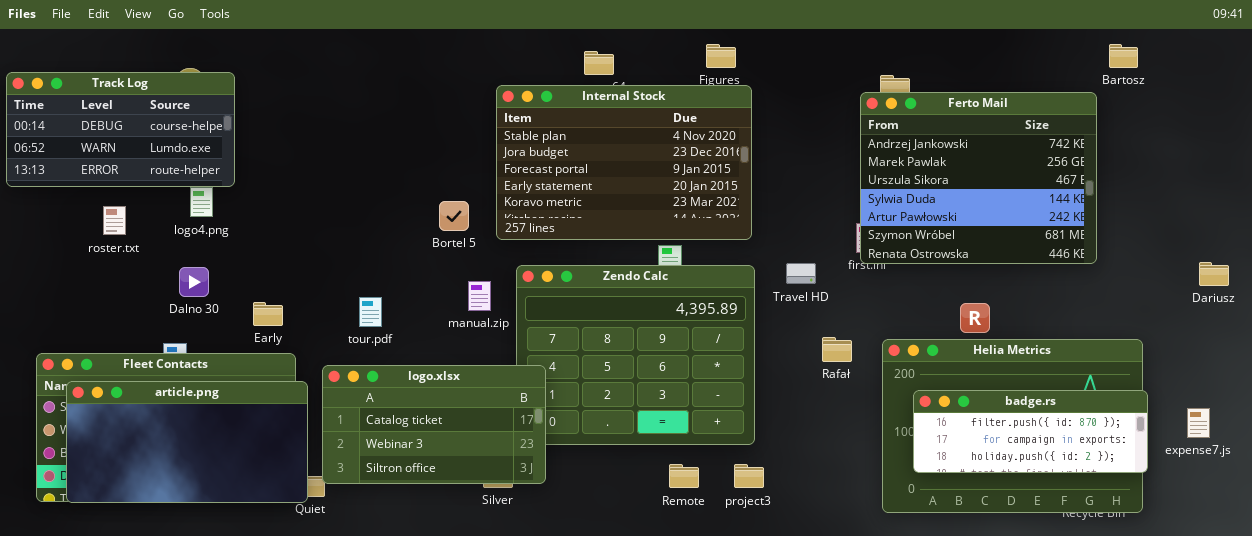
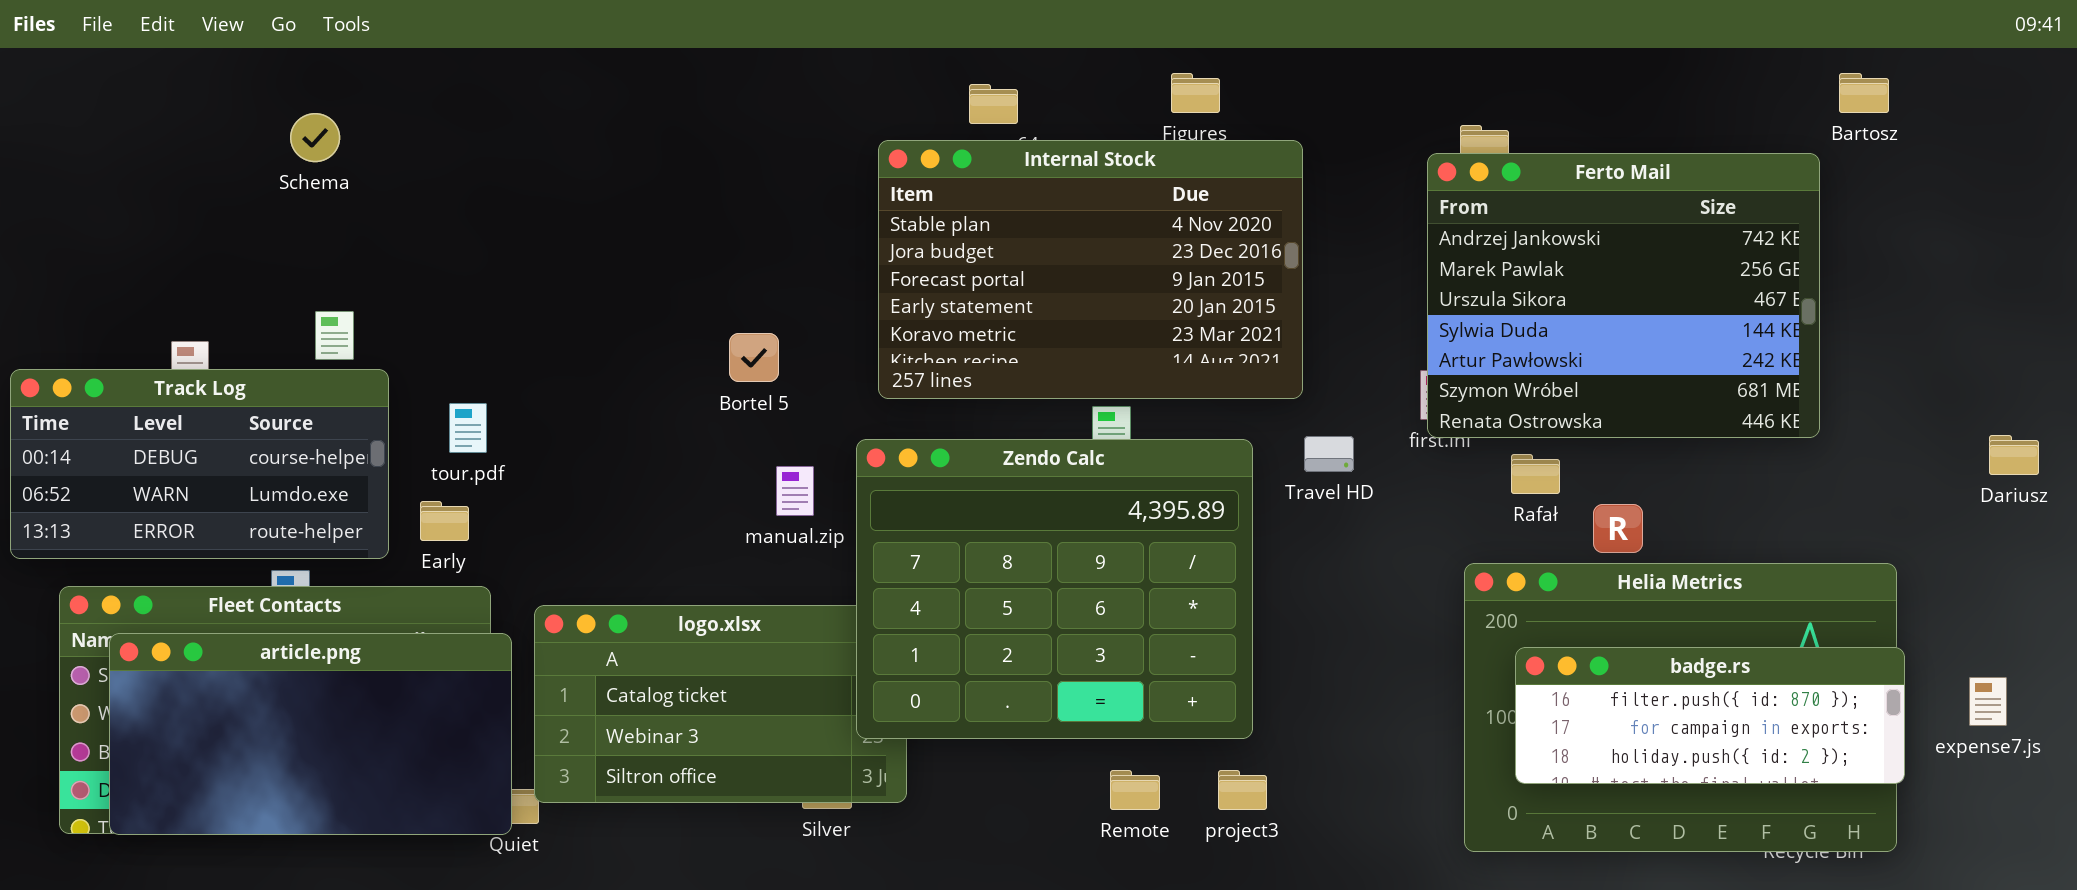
Track Log: [6,72,235,187] -> [10,369,389,559], moved
Internal Stock: [496,85,752,240] -> [878,140,1303,399], moved
Zendo Calc: [516,265,755,445] -> [856,439,1253,739], raised
tour.pdf: [359,297,382,327] -> [449,403,487,453], moved
Rafał: [822,337,852,362] -> [1511,454,1560,494], moved

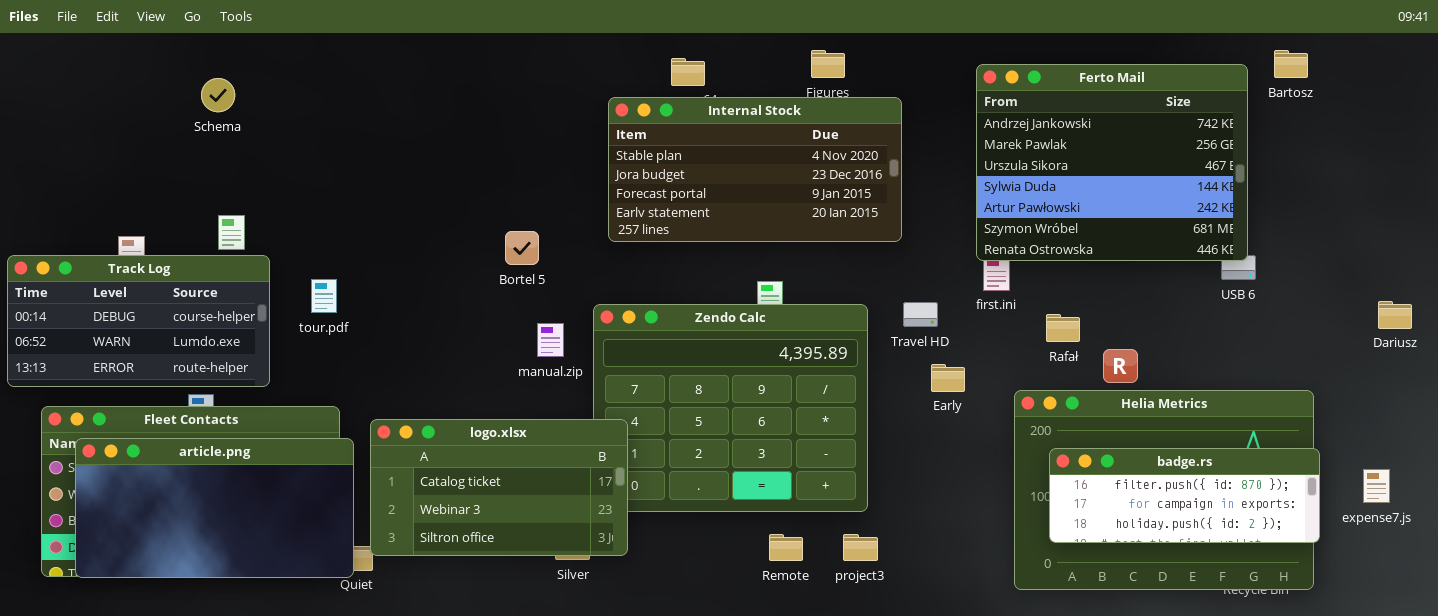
Internal Stock: [878,140,1303,399] -> [608,97,902,242], resized
Ferto Mail: [1427,153,1820,438] -> [976,64,1248,261], moved
Early: [420,501,469,541] -> [931,364,965,392], moved
logo.xlsx: [534,605,907,803] -> [370,419,628,556], raised

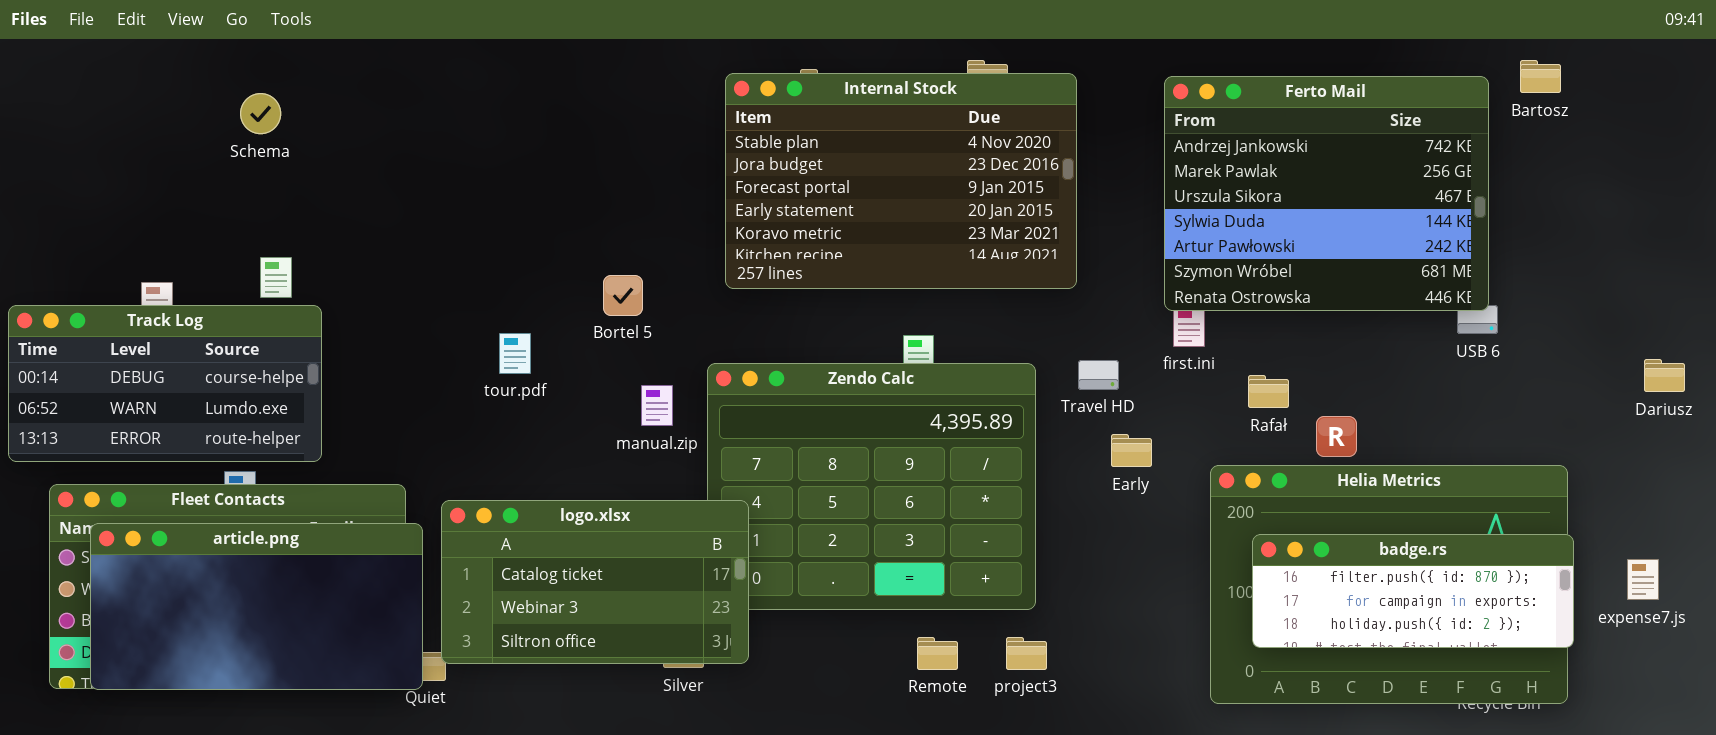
Internal Stock: [608,97,902,242] -> [725,73,1077,289], resized
tour.pdf: [311,279,337,313] -> [499,333,531,374], moved

